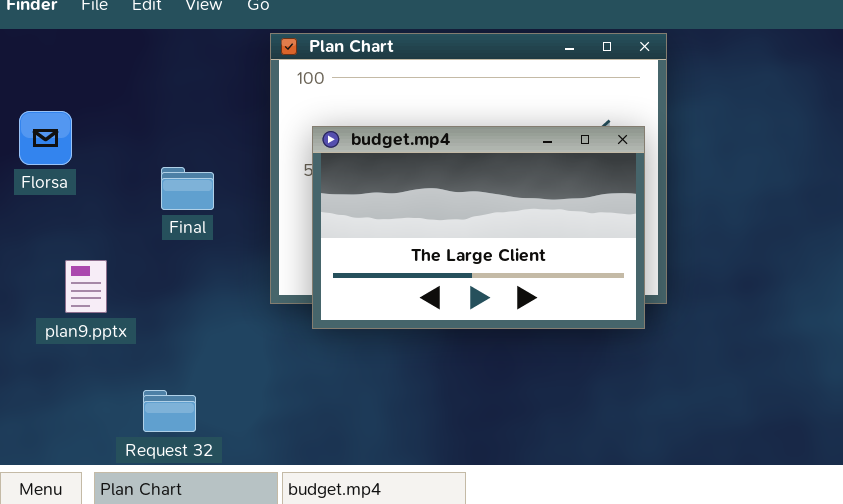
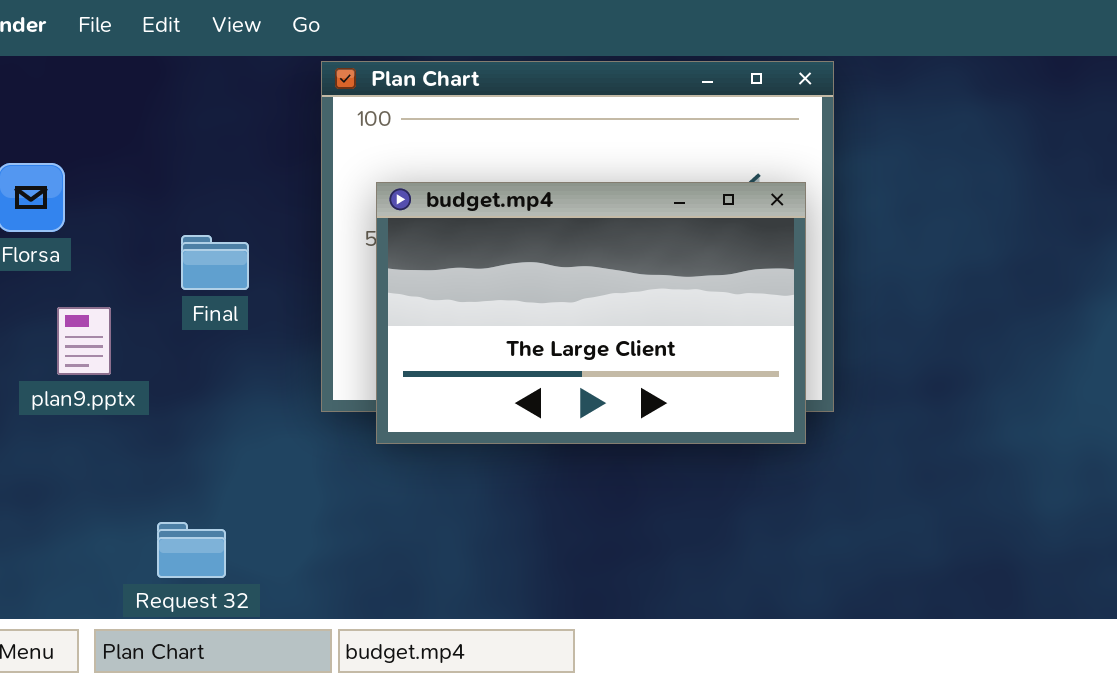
plan9.pptx: [65,260,107,313] -> [57,307,111,375], moved

